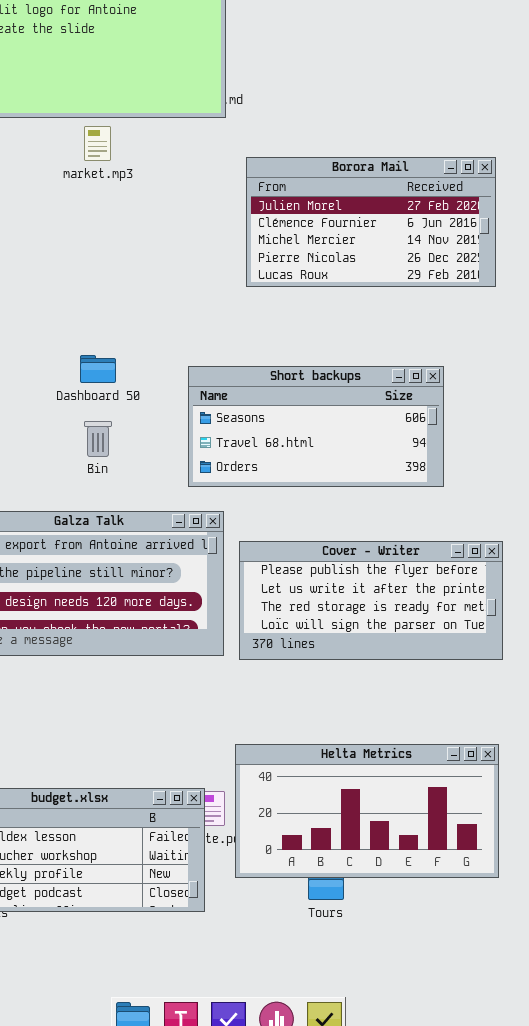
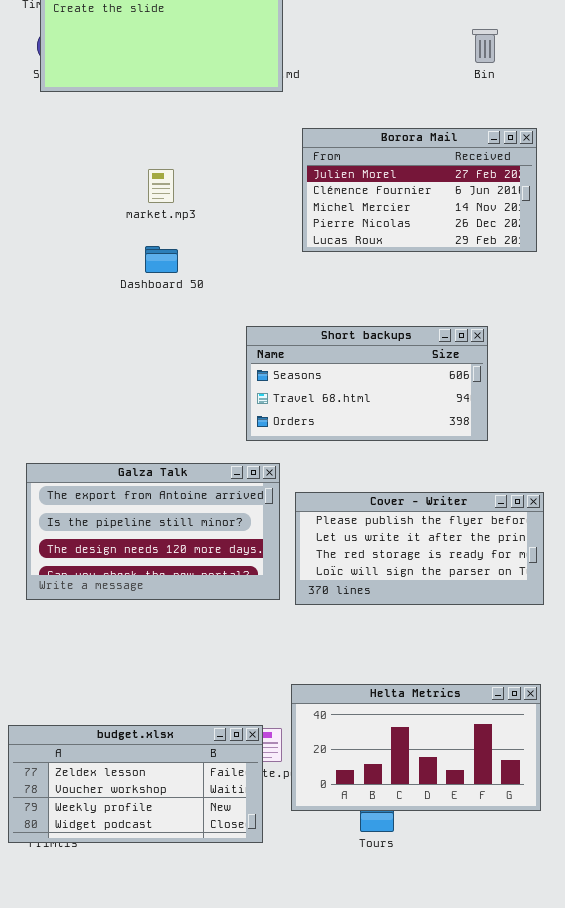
market.mp3: [84,126,111,161] -> [148,169,174,203], moved
Dashboard 50: [80,355,116,383] -> [145,246,178,273], moved
Bin: [84,421,112,457] -> [472,29,498,63], moved

